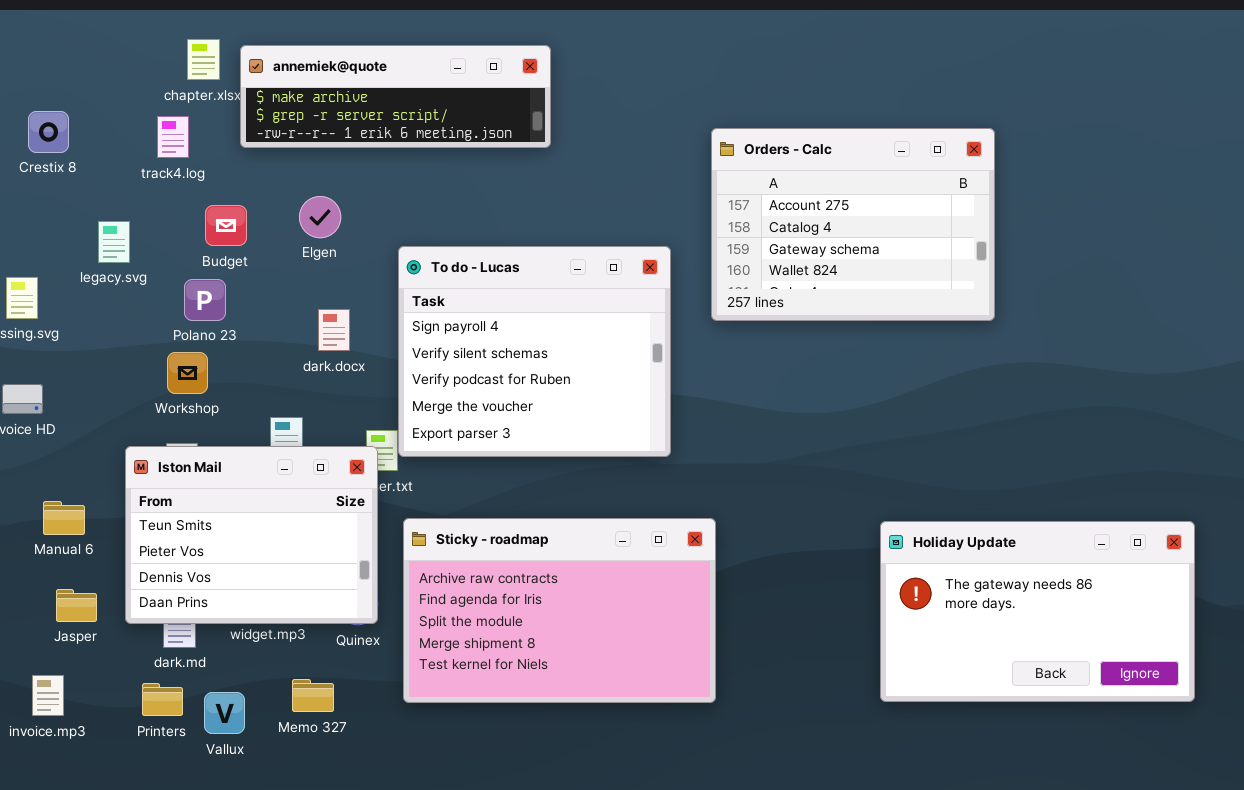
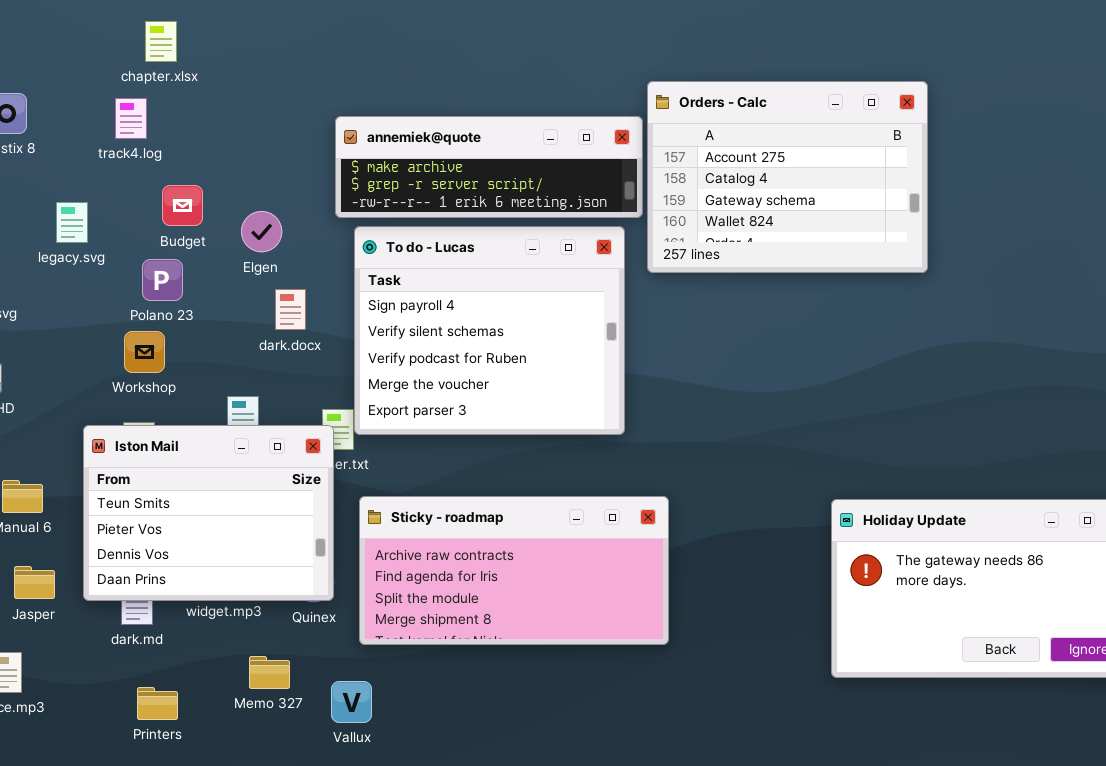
annemiek@quote: [240,45,551,148] -> [335,116,643,218], moved
Orders - Calc: [711,128,995,321] -> [647,81,928,273], moved
Elgen: [299,196,341,238] -> [241,211,282,252], moved
Sticky - roadmap: [403,518,716,703] -> [359,496,669,645], resized
Printers: [142,683,183,716] -> [137,687,178,720], moved
Vallux: [204,692,245,734] -> [331,681,372,723], moved

